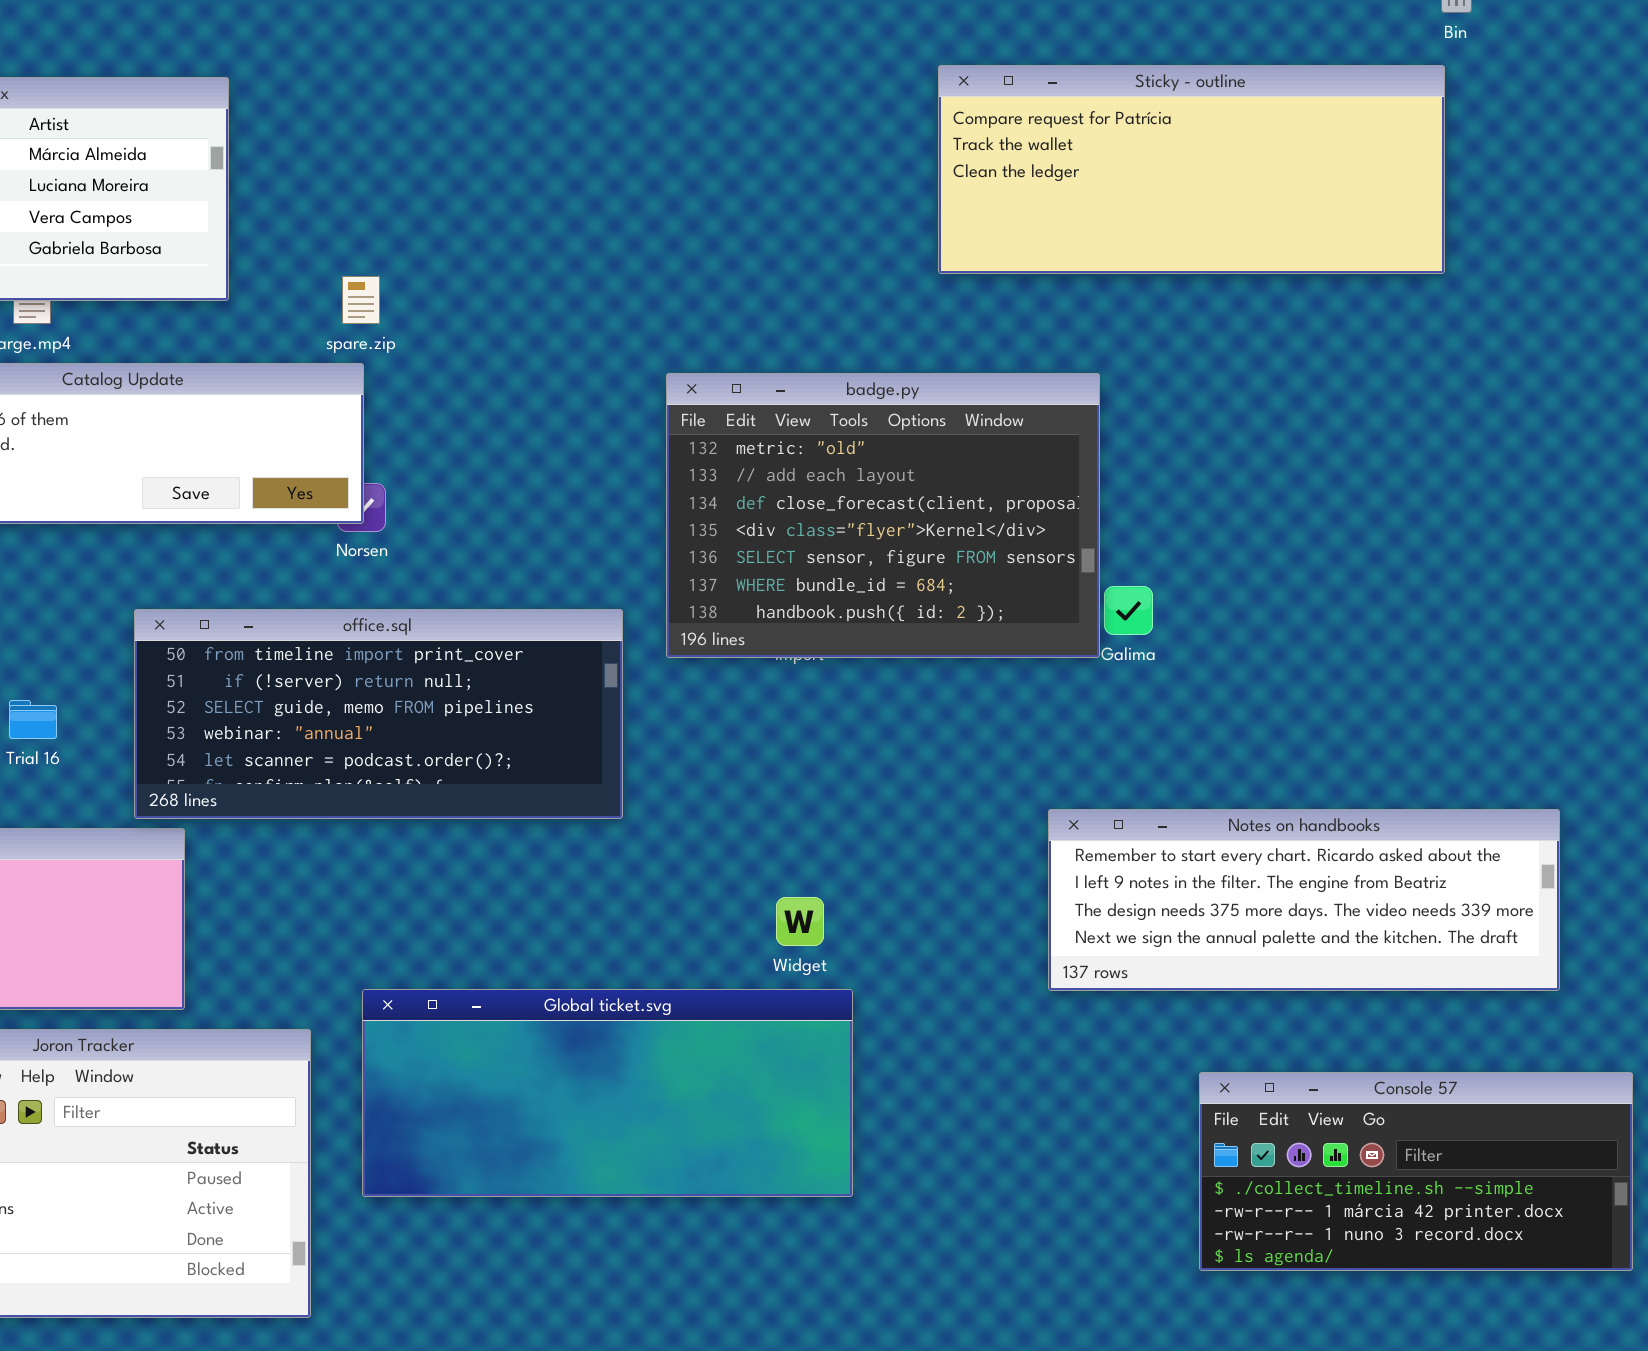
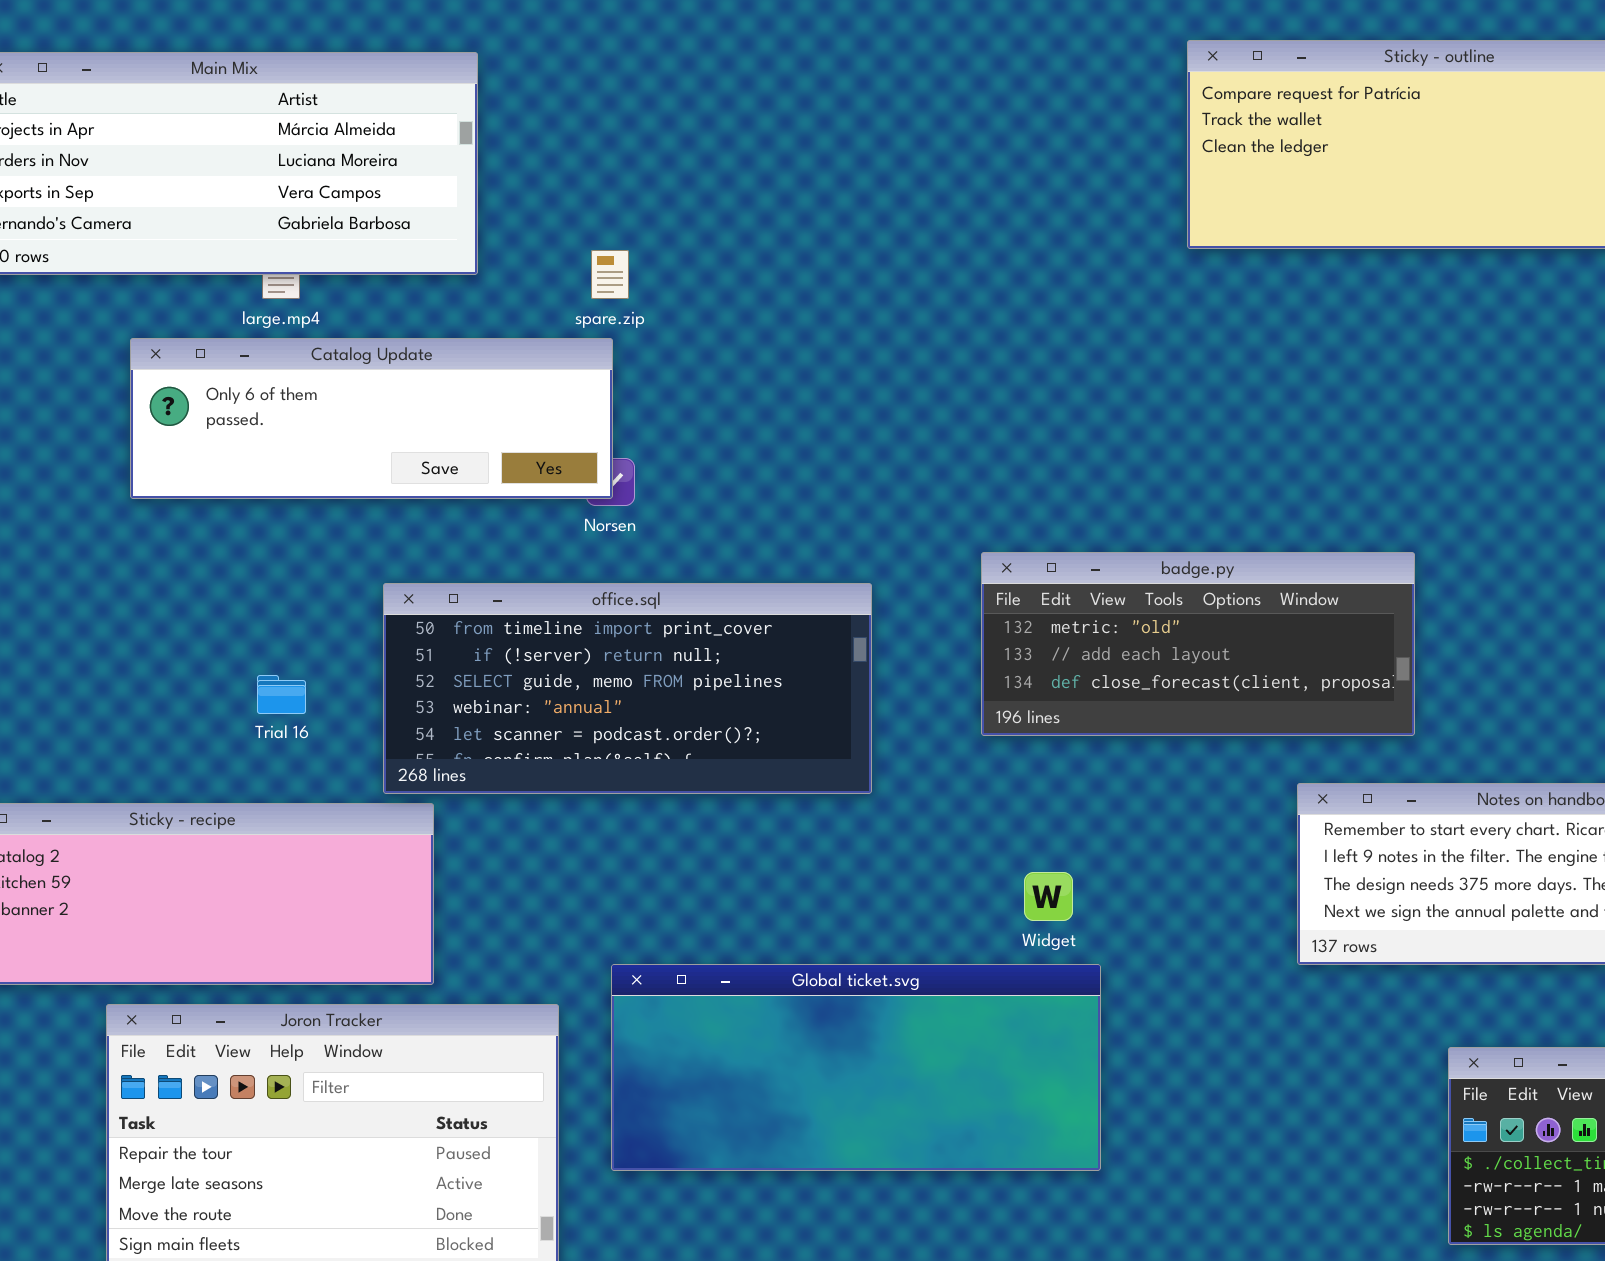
badge.py: [666,373,1100,658] -> [981,552,1415,736], moved, resized

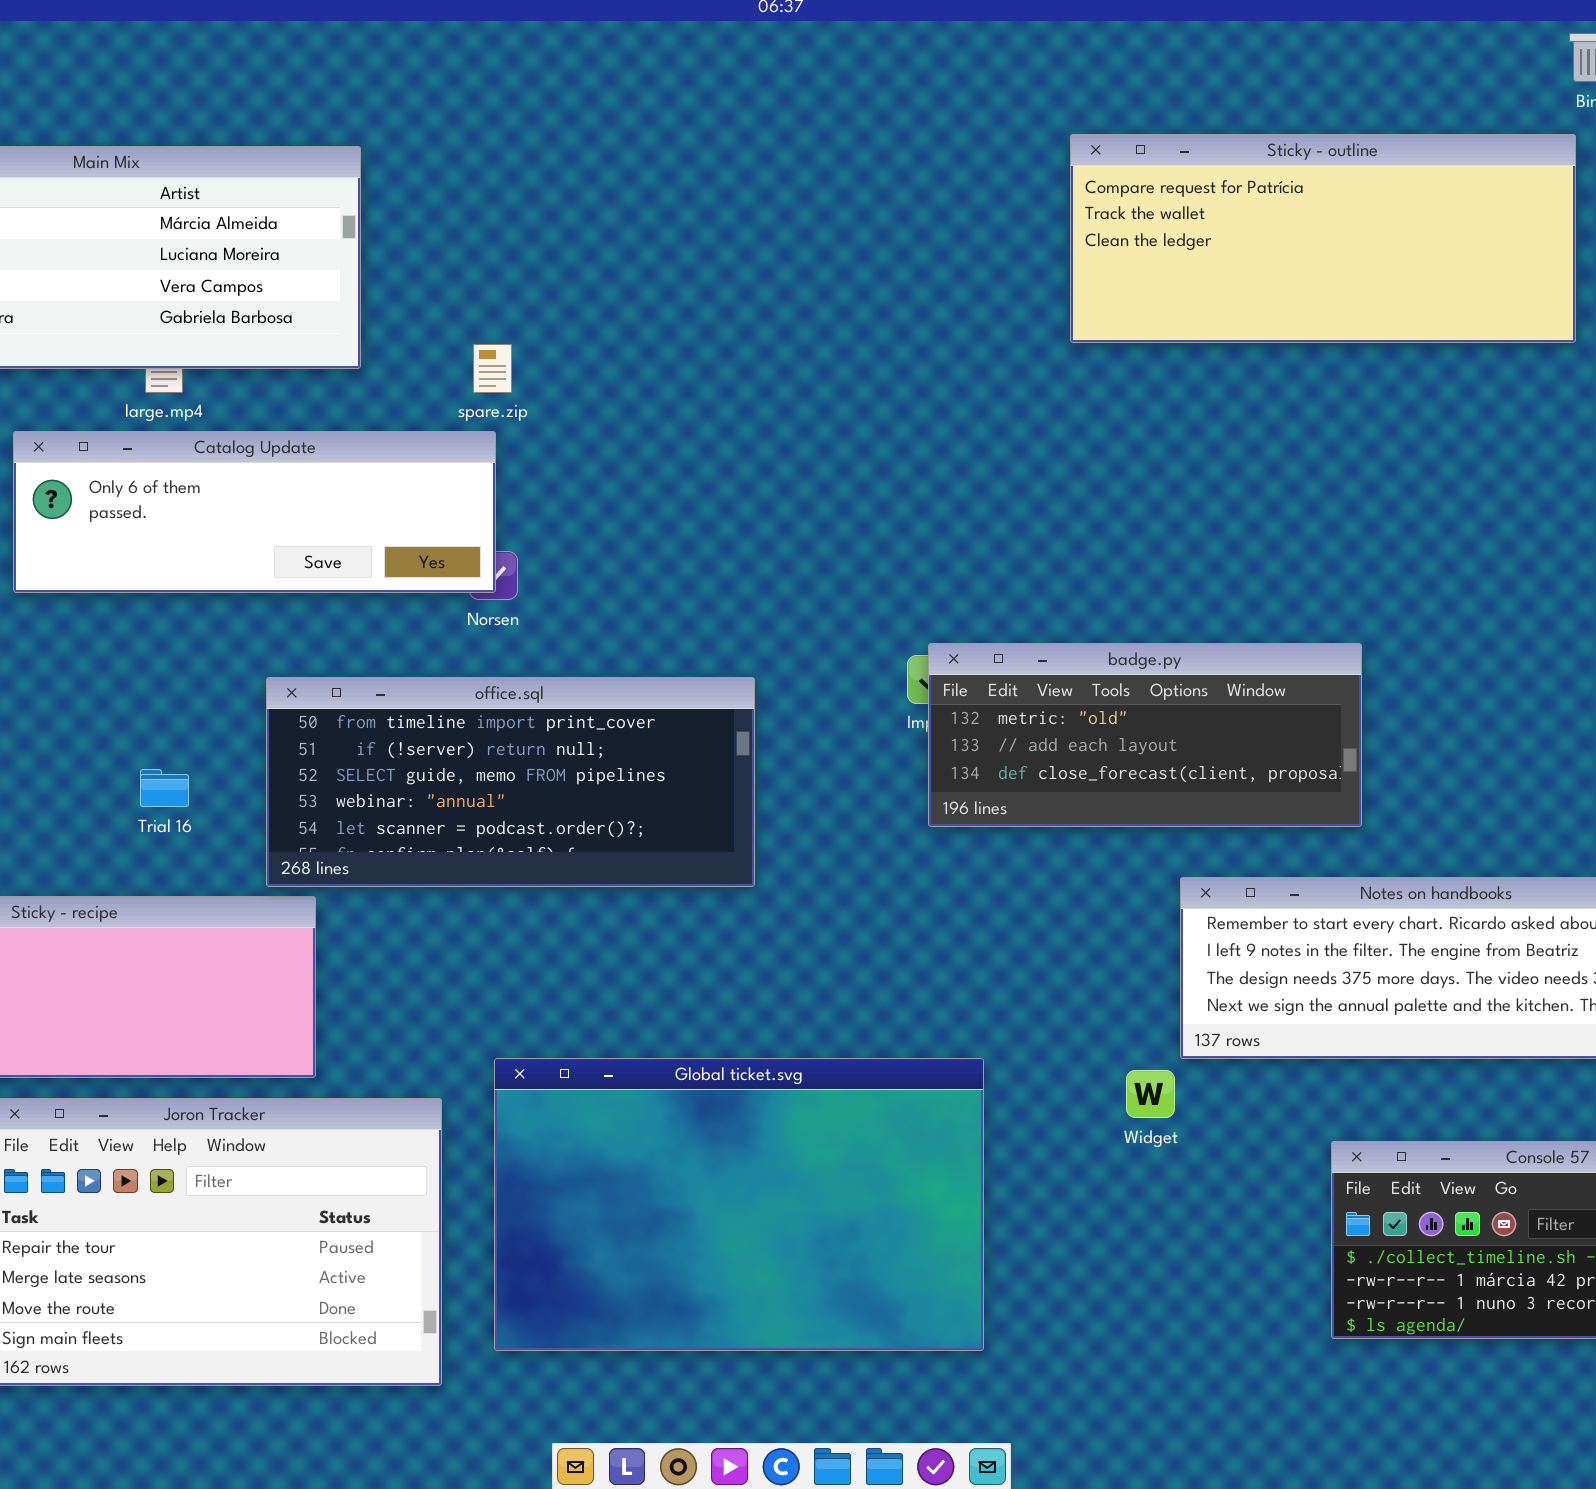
badge.py: [981,552,1415,736] -> [928,643,1362,827], moved
Widget: [1024,872,1073,921] -> [1126,1070,1175,1118], moved
Global ticket.svg: [611,964,1101,1171] -> [494,1058,984,1351], resized

